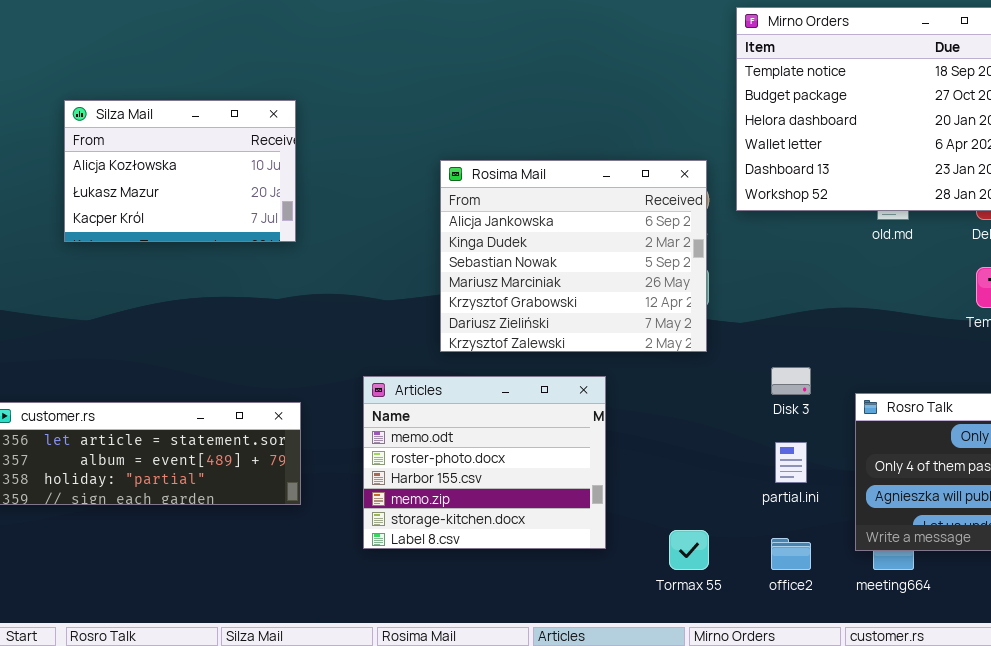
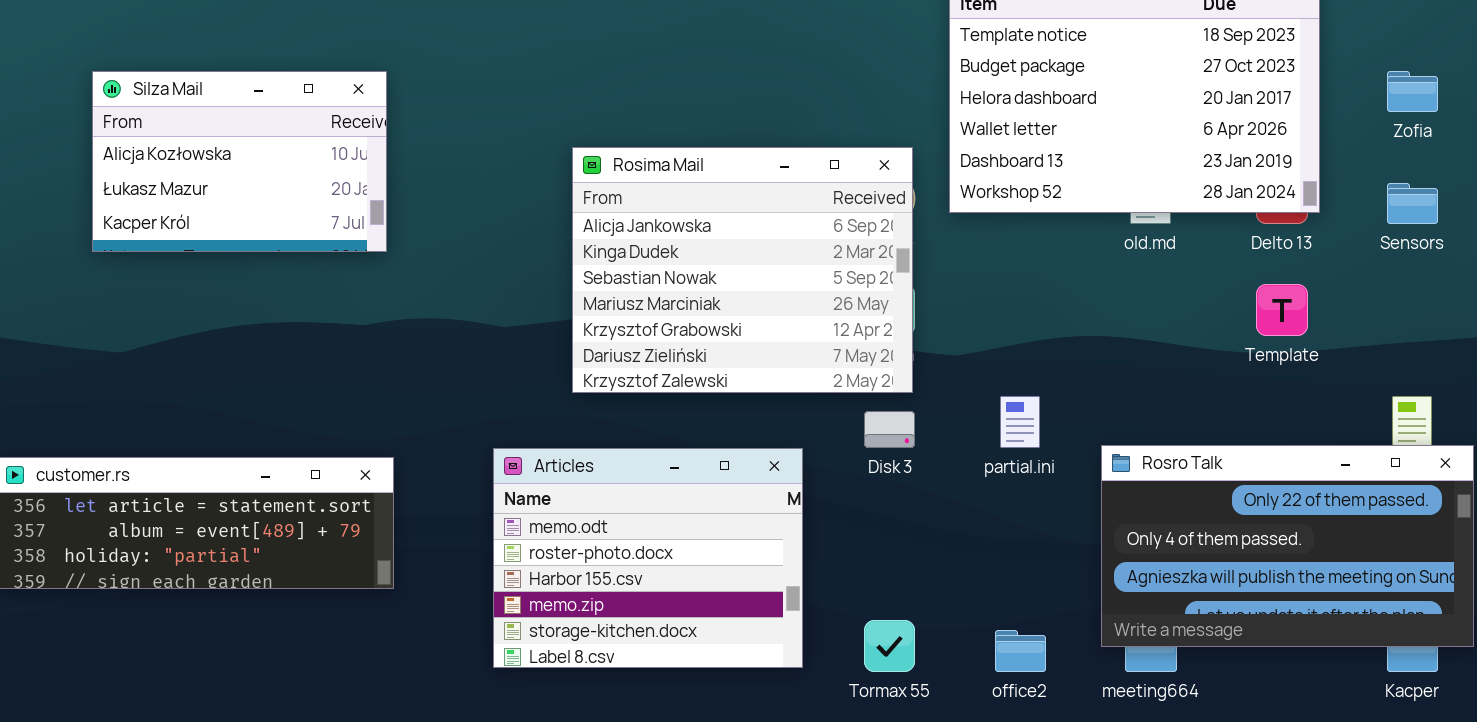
Disk 3: [771,367,811,395] -> [864,411,915,448], moved
Articles: [363,376,606,549] -> [493,448,803,668], moved
partial.ini: [775,442,807,483] -> [1000,396,1040,448], moved

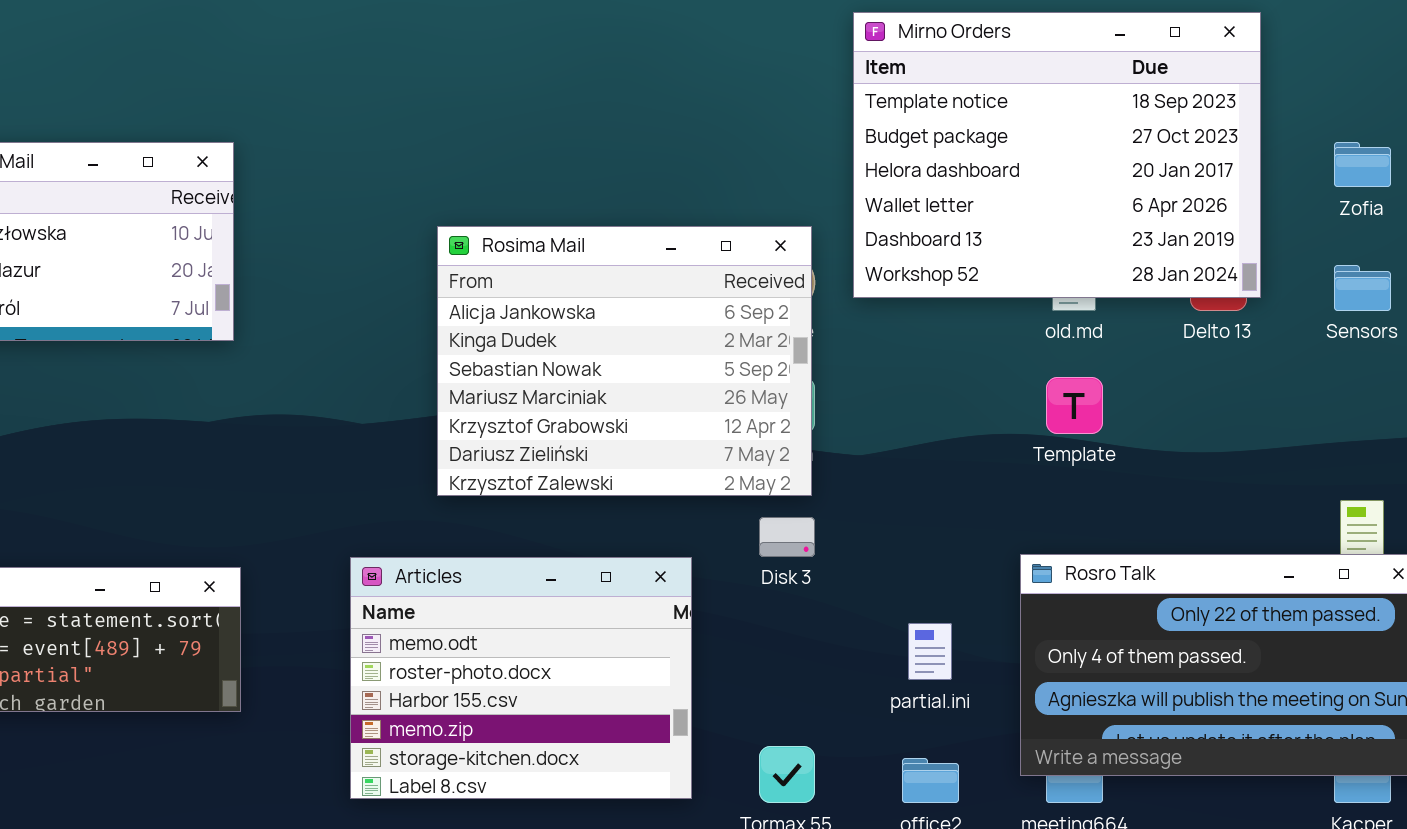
Template: [1256,284,1308,336] -> [1046,377,1103,434], moved
partial.ini: [1000,396,1040,448] -> [908,623,952,680], moved

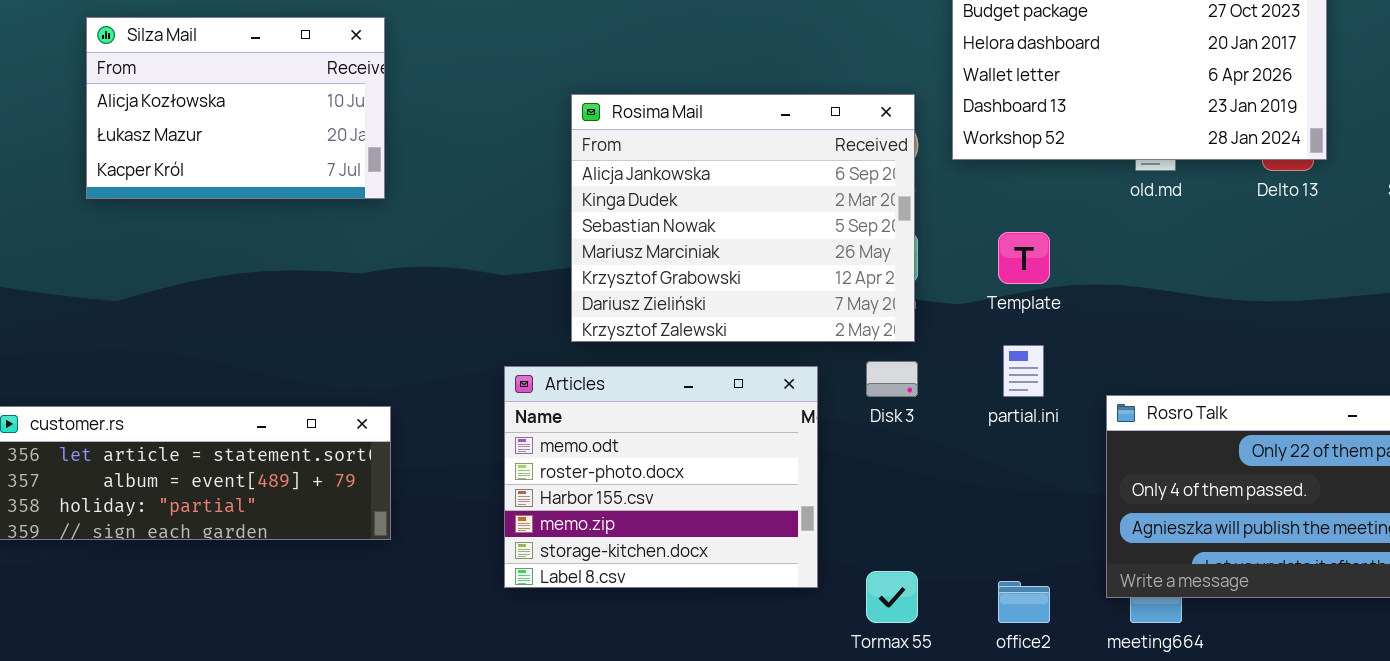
Template: [1046,377,1103,434] -> [998,232,1050,284], moved
Articles: [350,557,692,799] -> [504,366,818,588], moved
partial.ini: [908,623,952,680] -> [1003,345,1044,397], moved

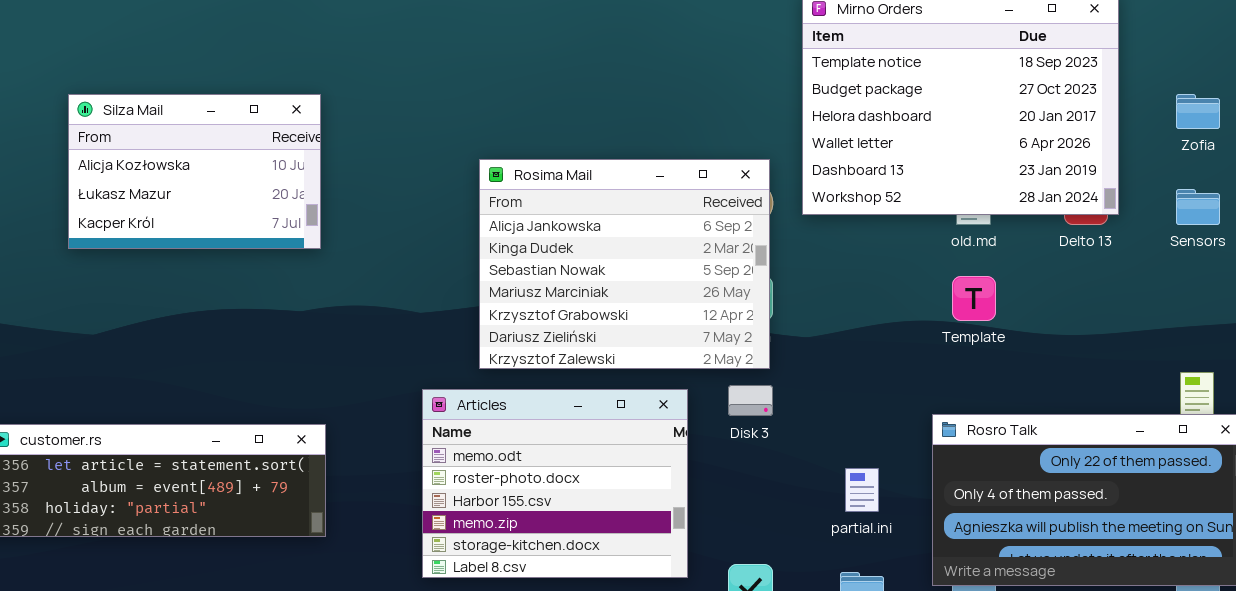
Template: [998,232,1050,284] -> [952,276,996,321], moved
partial.ini: [1003,345,1044,397] -> [845,468,879,512], moved

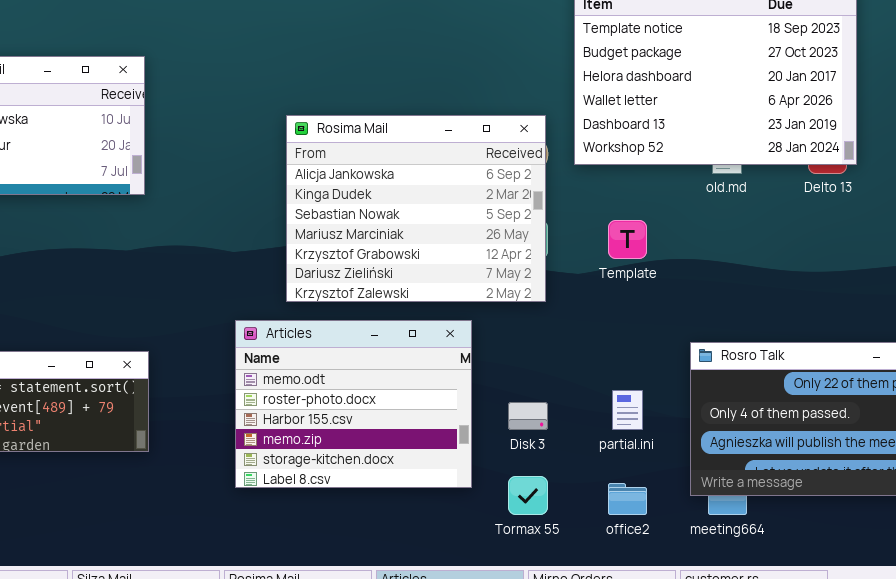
Template: [952,276,996,321] -> [608,220,647,259], moved
Disk 3: [728,385,773,416] -> [508,402,548,430], moved

